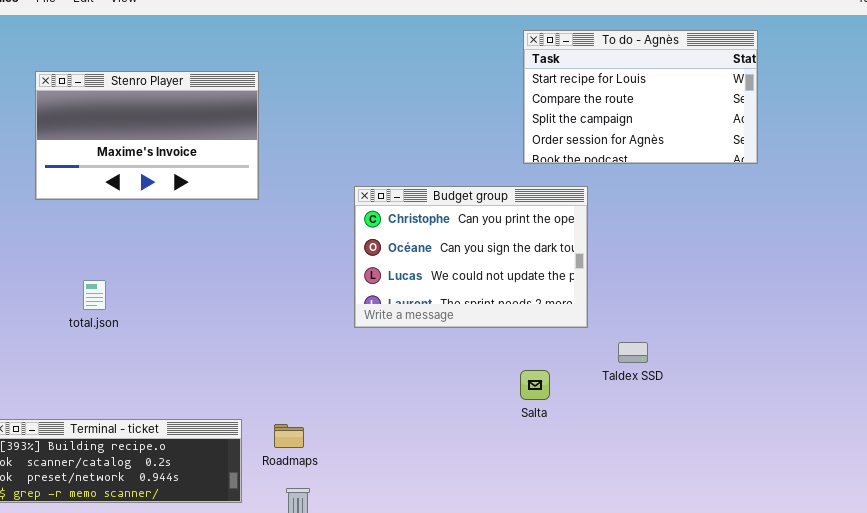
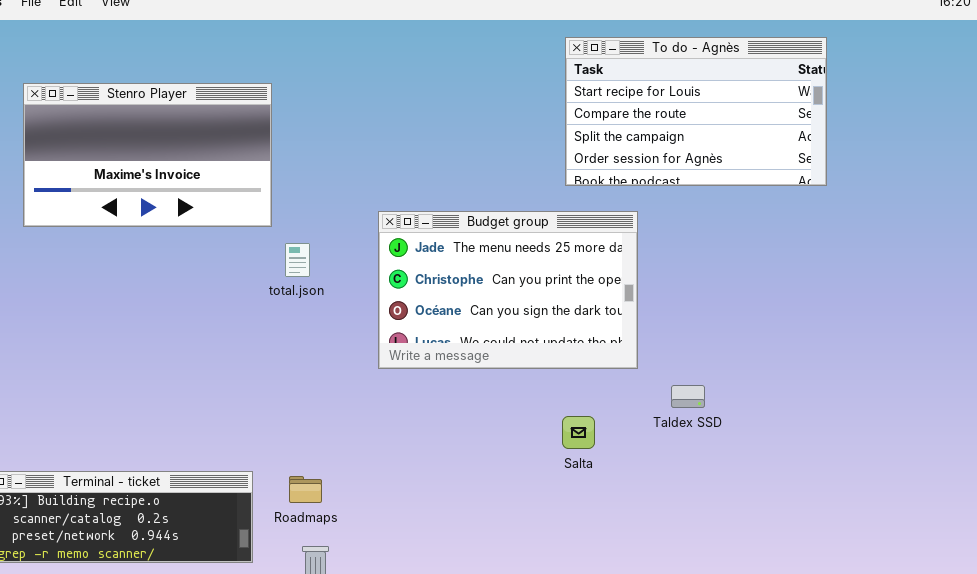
Budget group: [354,186,588,328] -> [378,211,638,369], scrolled up 1 row
total.json: [83,280,106,310] -> [285,243,310,277], moved

